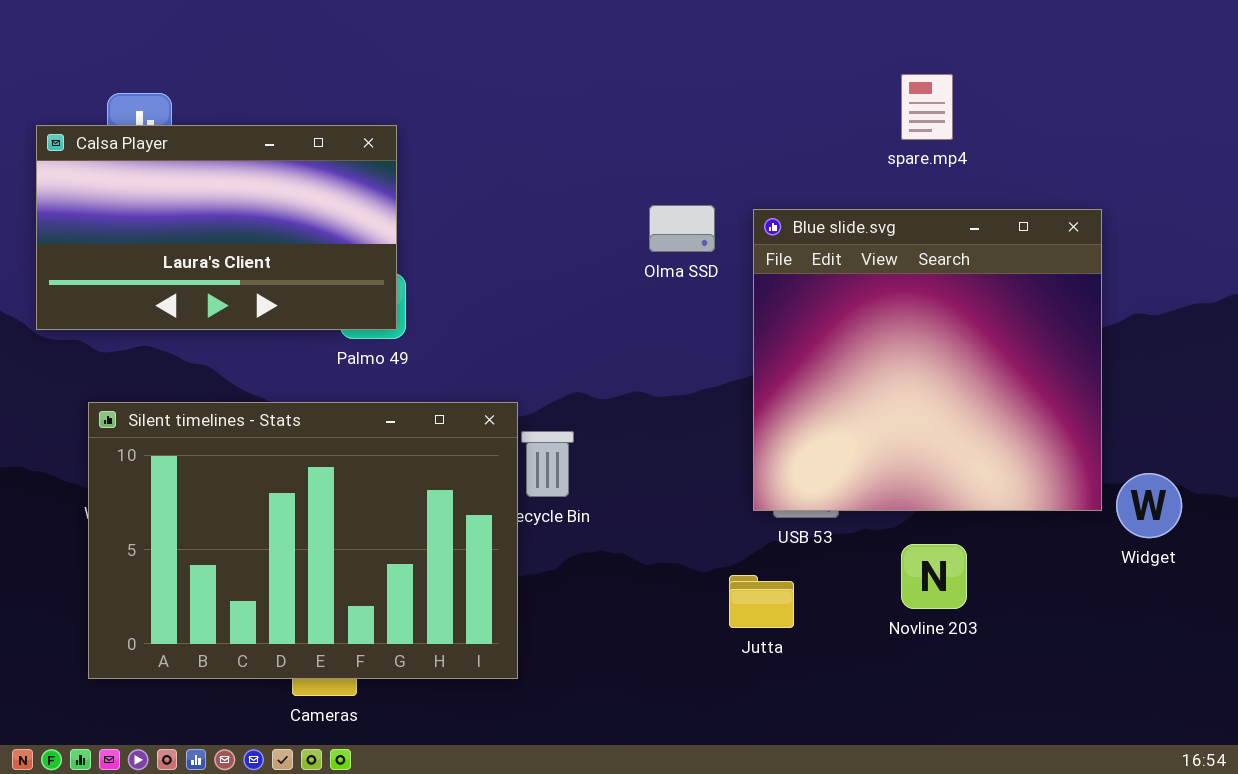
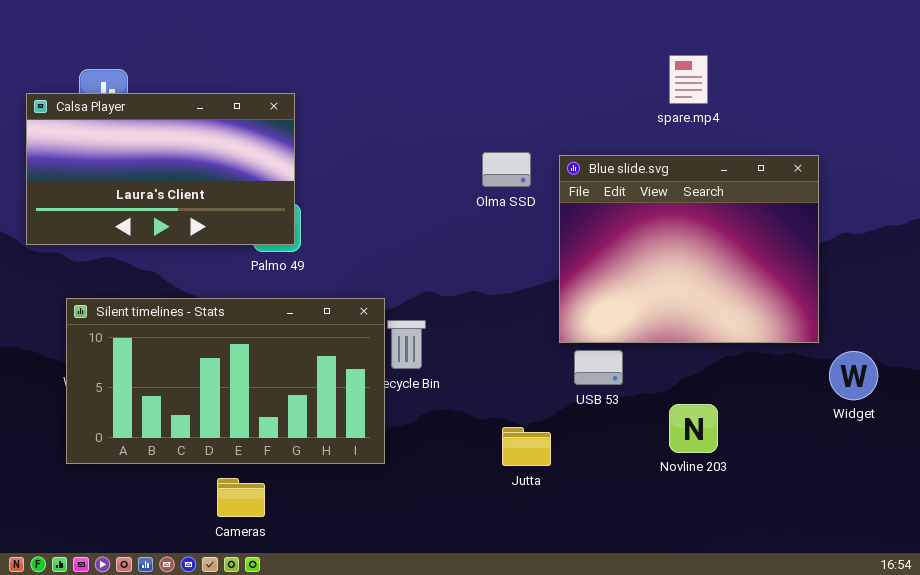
Blue slide.svg: [753,209,1102,511] -> [559,155,819,343], resized
Silent timelines - Stats: [88,402,518,679] -> [66,298,385,464], resized
Jutta: [729,575,794,628] -> [502,427,551,466], moved

